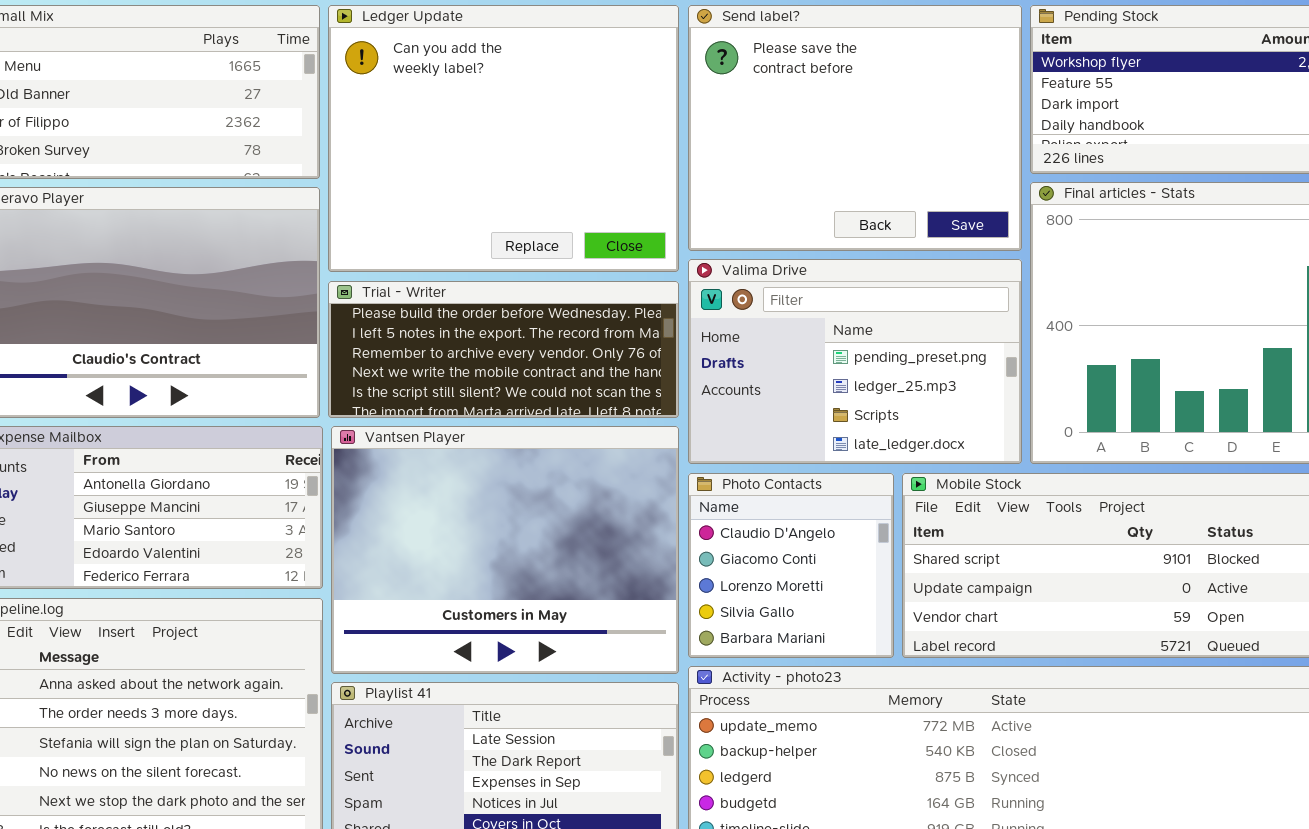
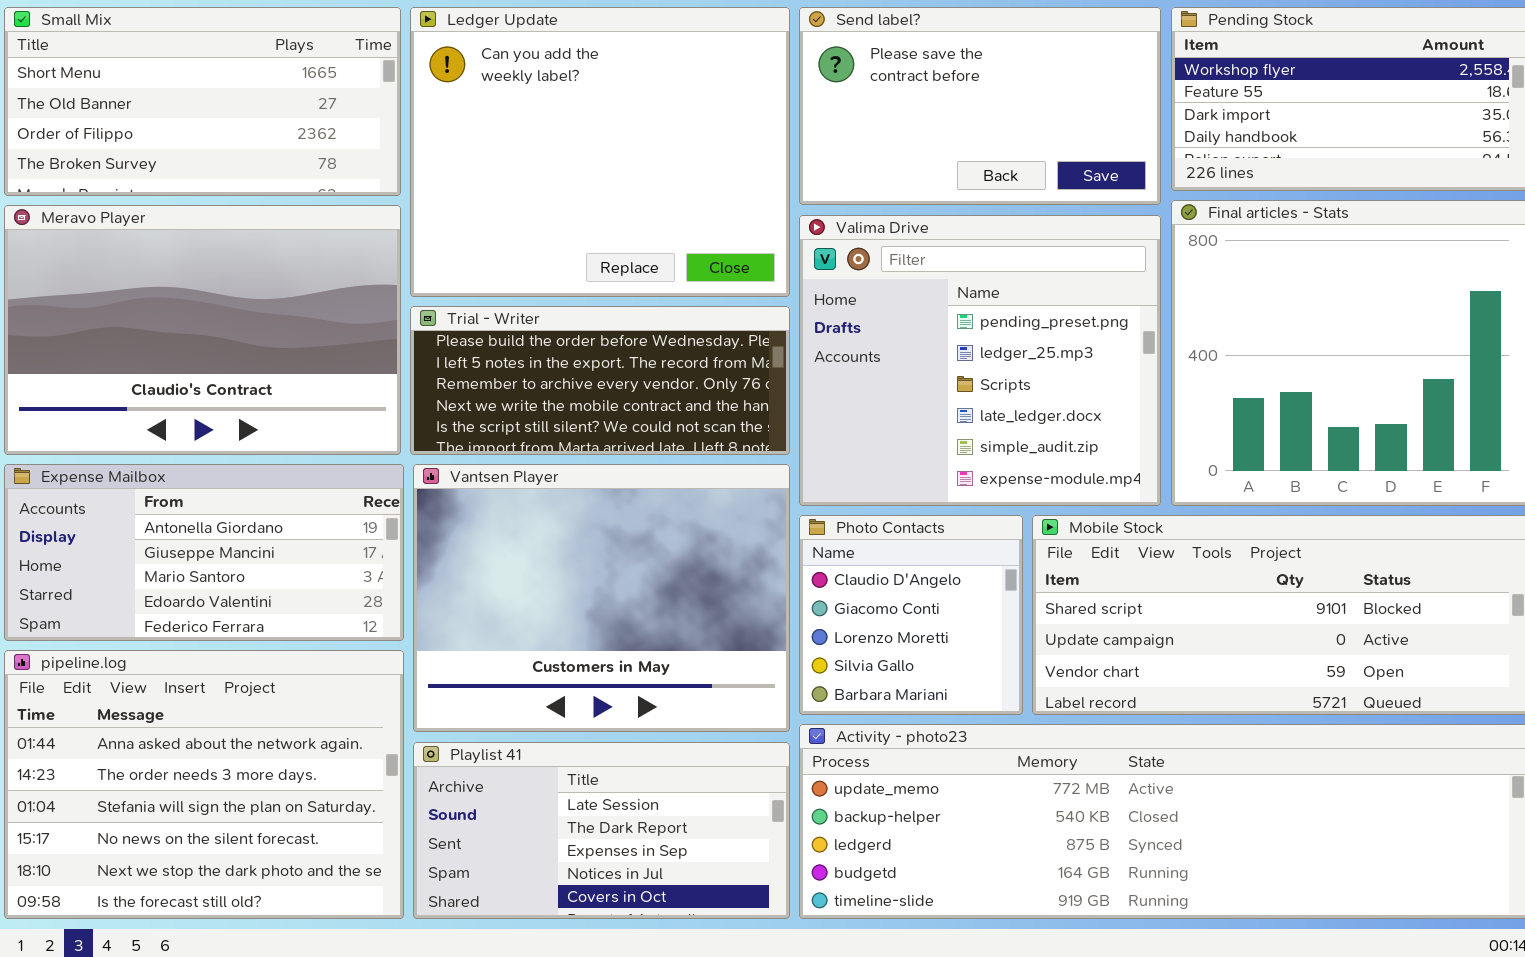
Send label?: [688,5,1022,251] -> [799,7,1161,205], resized
Valima Drive: [688,259,1022,464] -> [799,215,1161,506], resized

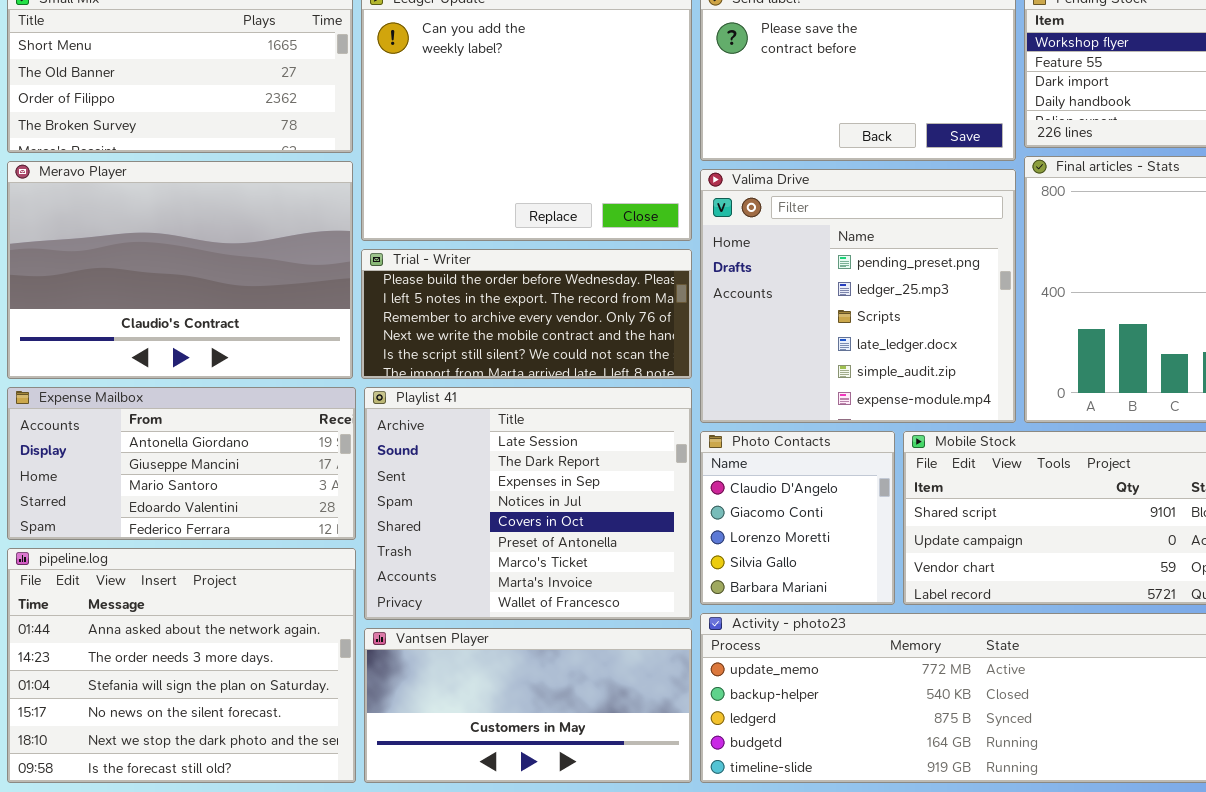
Vantsen Player: [413,464,790,732] -> [364,628,692,783], moved, resized
Playlist 41: [413,742,790,919] -> [364,387,692,620], moved, resized

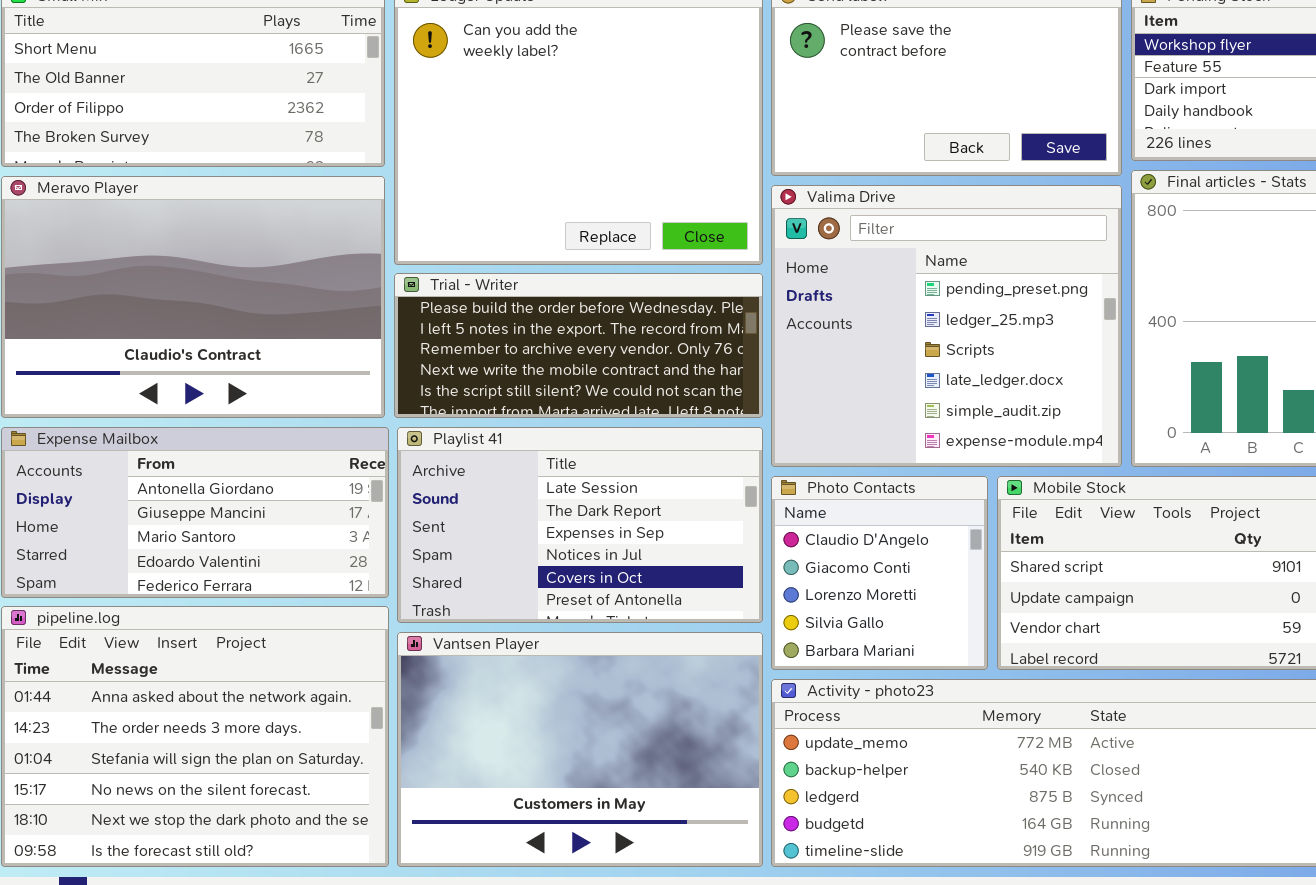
Playlist 41: [364,387,692,620] -> [397,427,763,623], resized
Vantsen Player: [364,628,692,783] -> [397,632,763,867], resized

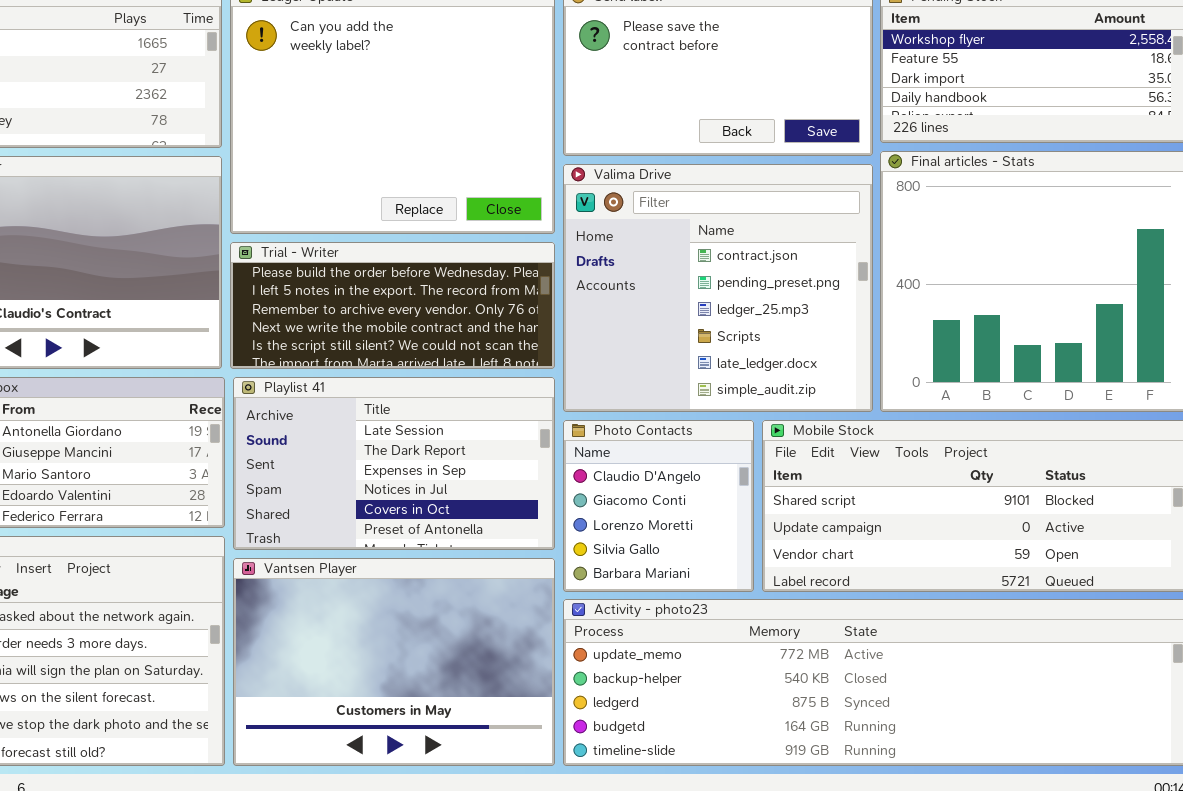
Valima Drive: [771,185,1122,467] -> [563,164,873,412], scrolled up 1 row

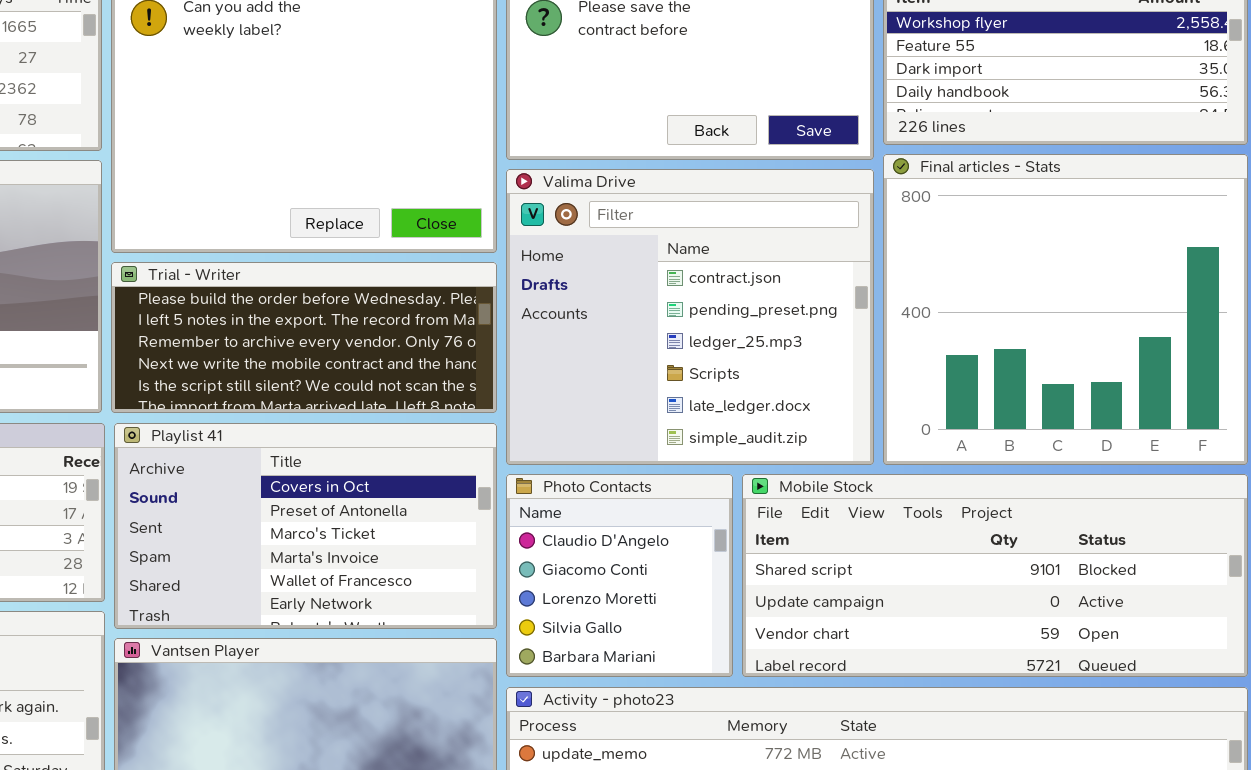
Playlist 41: [233,377,555,550] -> [114,423,497,629], scrolled down 4 rows

